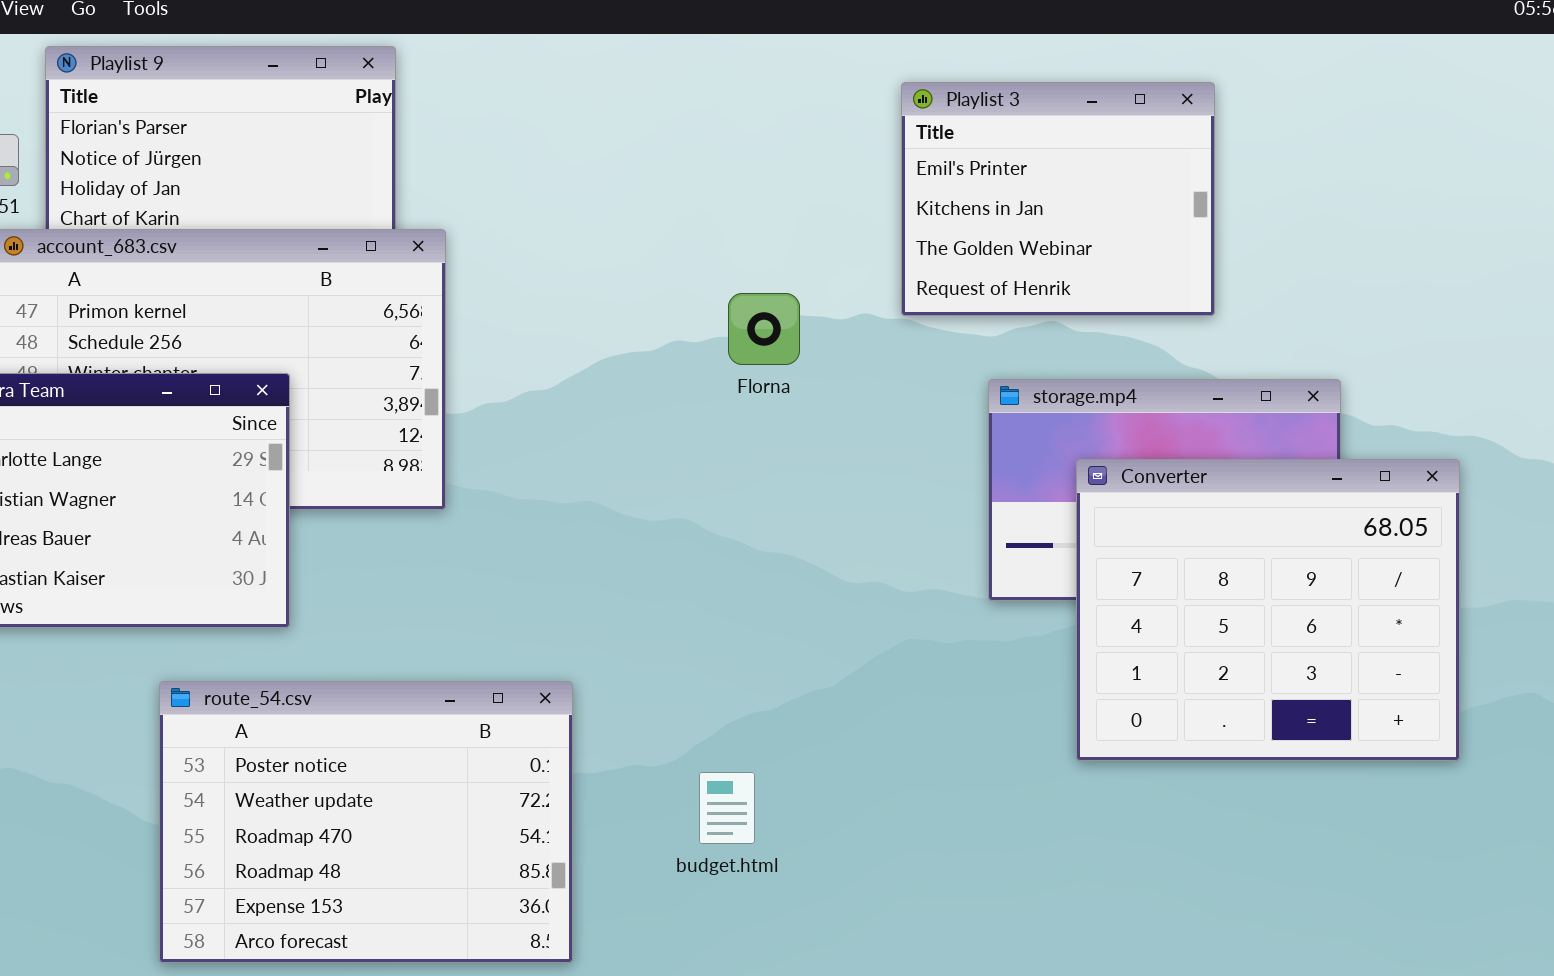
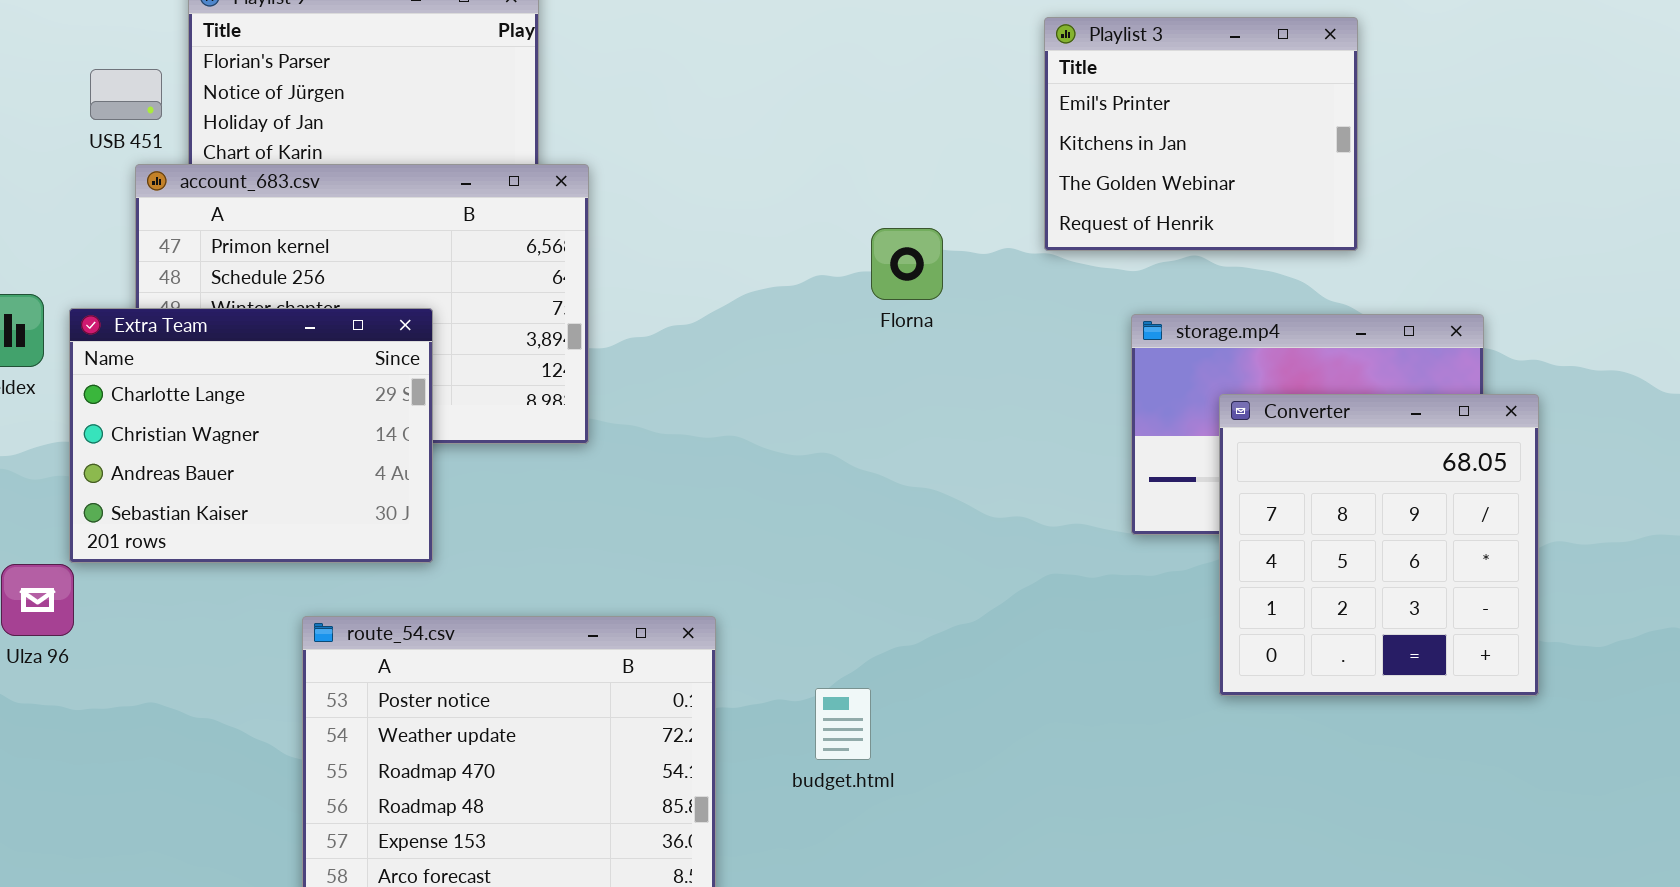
Converter: [1076,459,1460,761] -> [1219,394,1539,696], resized
budget.html: [699,772,755,844] -> [815,688,871,760], moved

